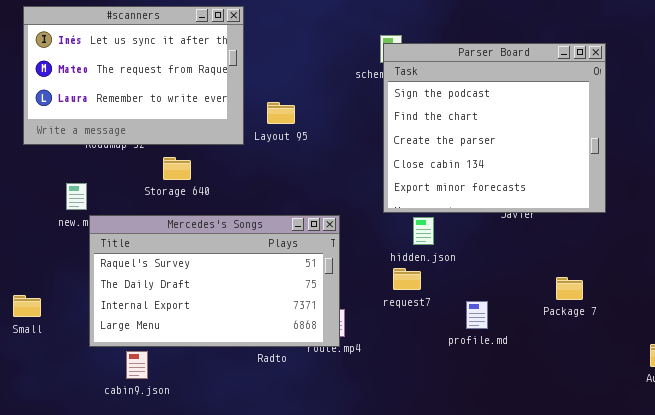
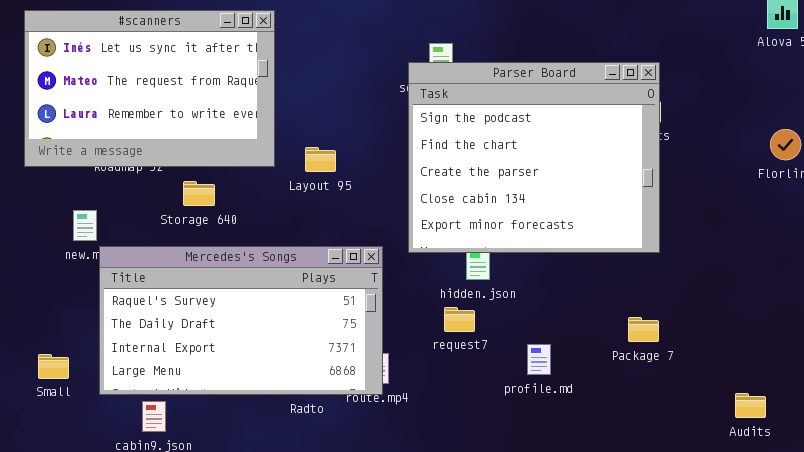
Parser Board: [383,43,606,213] -> [408,62,660,253], moved
Layout 95: [267,102,295,124] -> [305,147,336,172], moved
Small: [13,295,41,317] -> [38,354,69,379], moved

